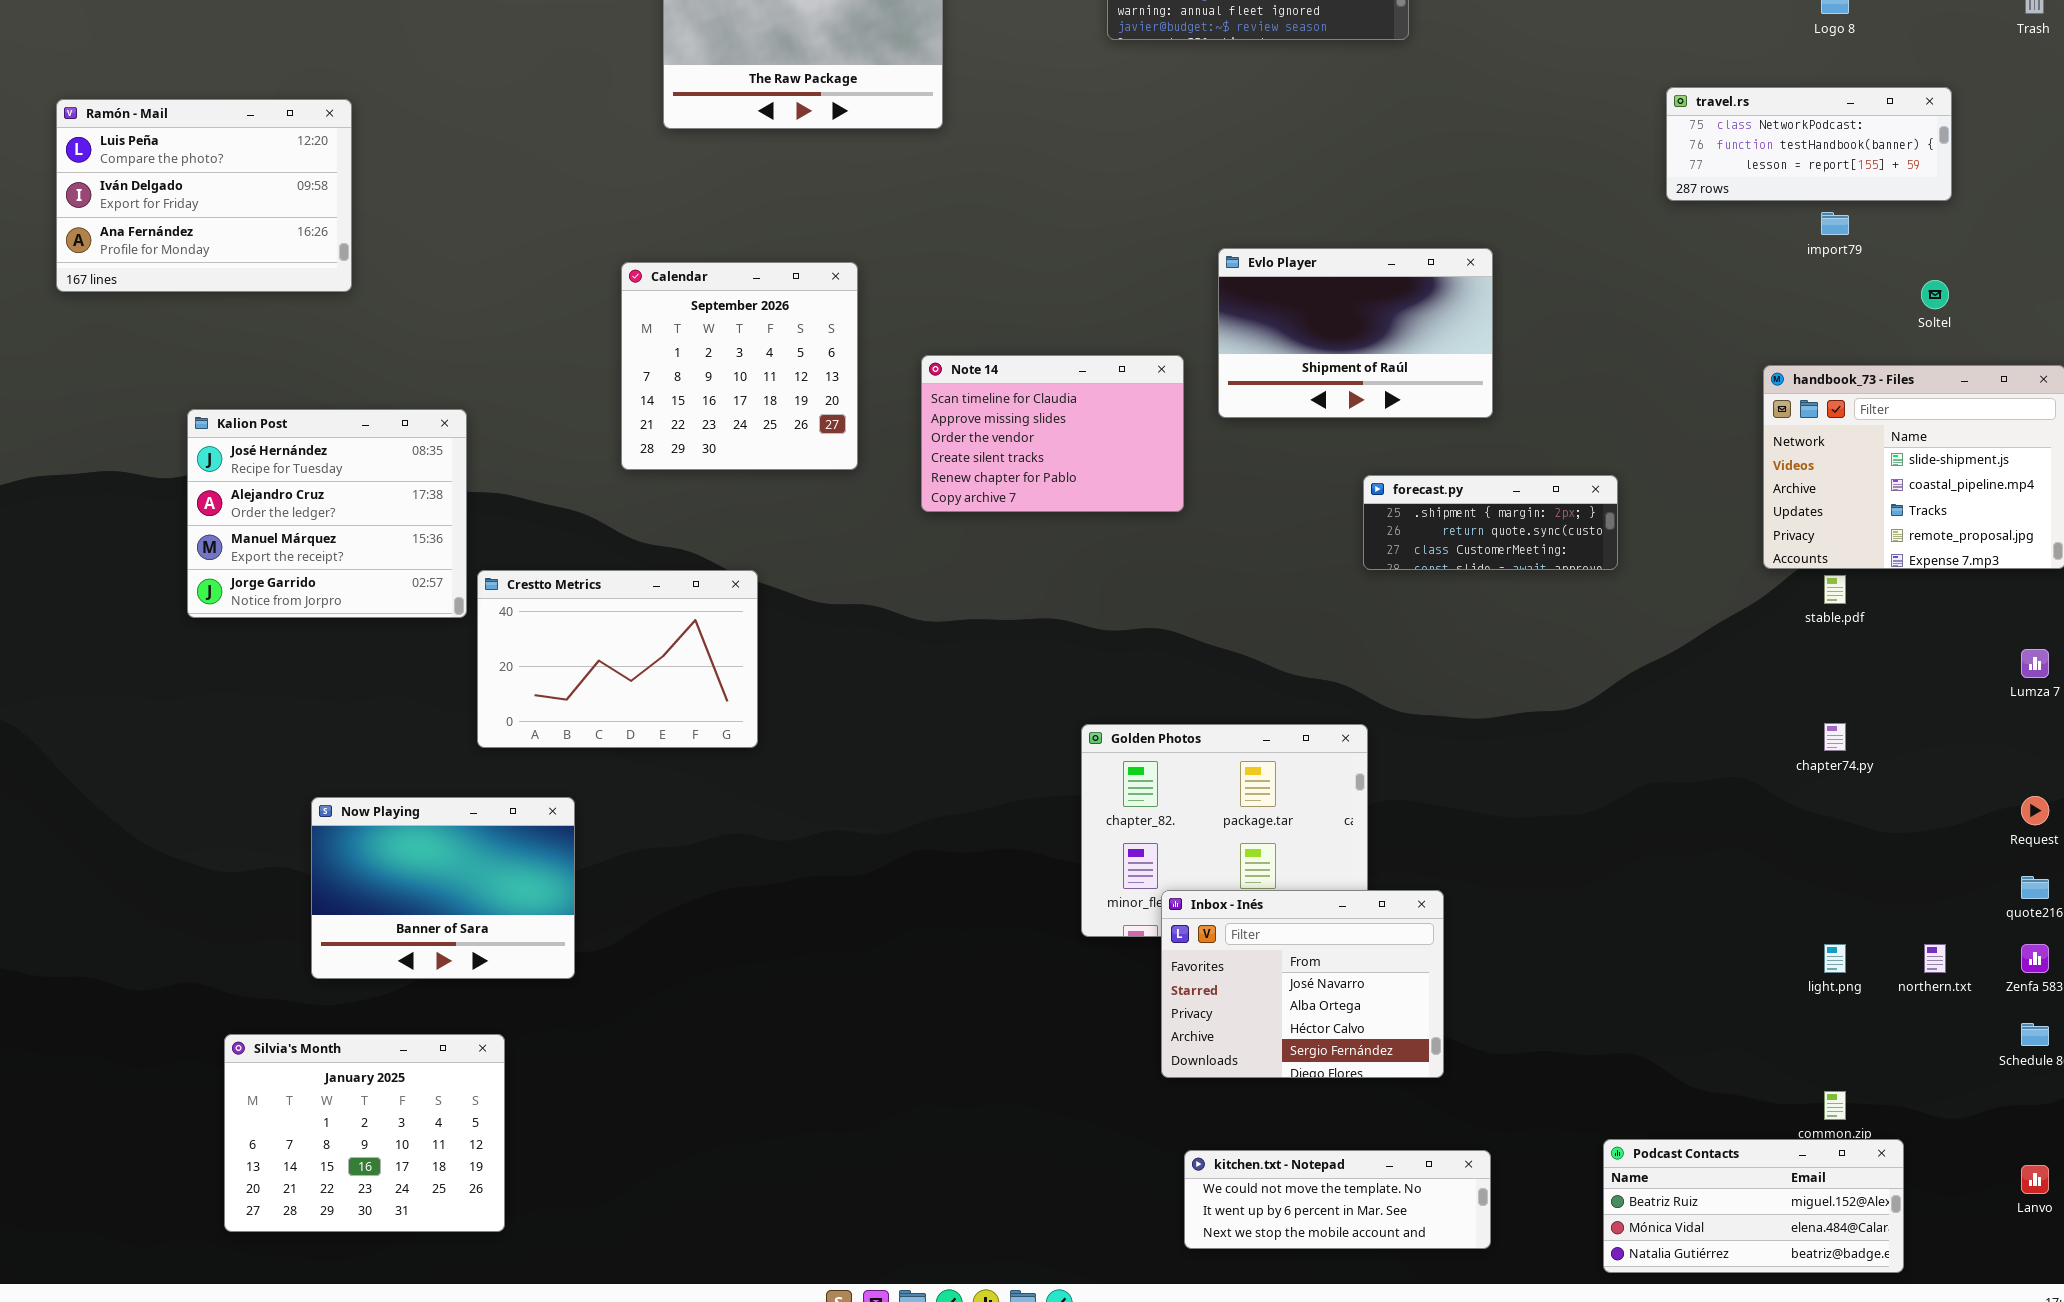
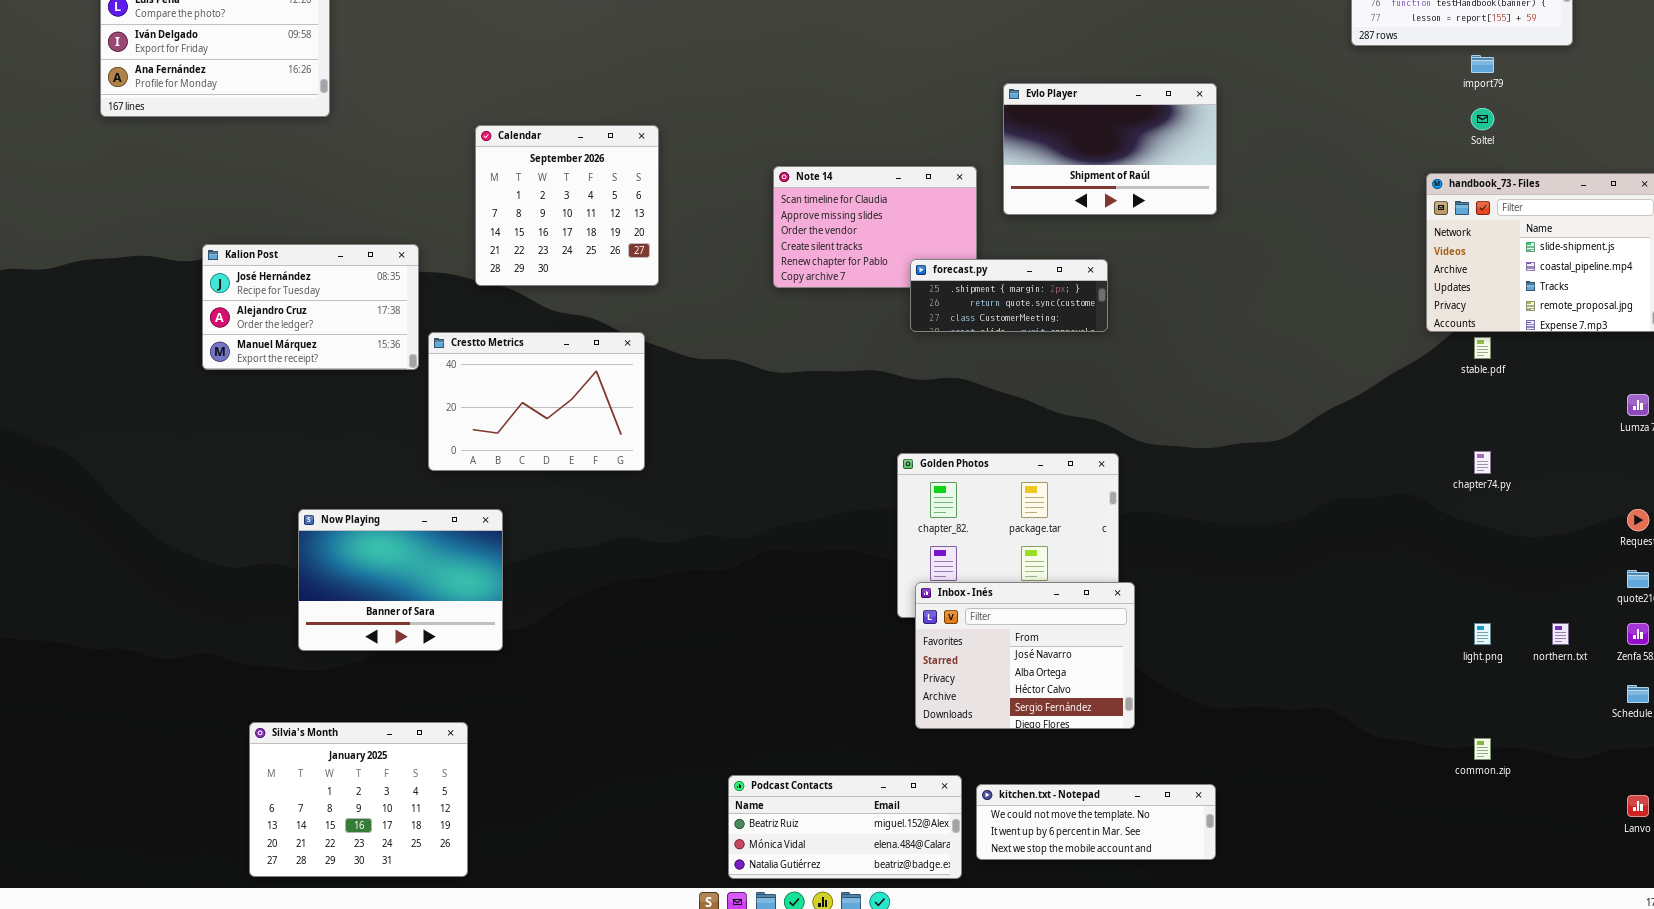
Calendar: [621,262,858,470] -> [475,125,659,286], moved
Soltel: [1921,280,1949,309] -> [1471,108,1494,130], moved
Kalion Post: [187,409,467,618] -> [202,244,419,370], resized
forecast.py: [1363,475,1618,570] -> [910,259,1108,332], moved
Inbox - Inés: [1161,890,1444,1078] -> [915,582,1135,729], moved
Silvia's Month: [224,1034,505,1232] -> [249,722,468,877], moved
Podcast Contacts: [1603,1139,1904,1273] -> [728,775,962,879], moved

